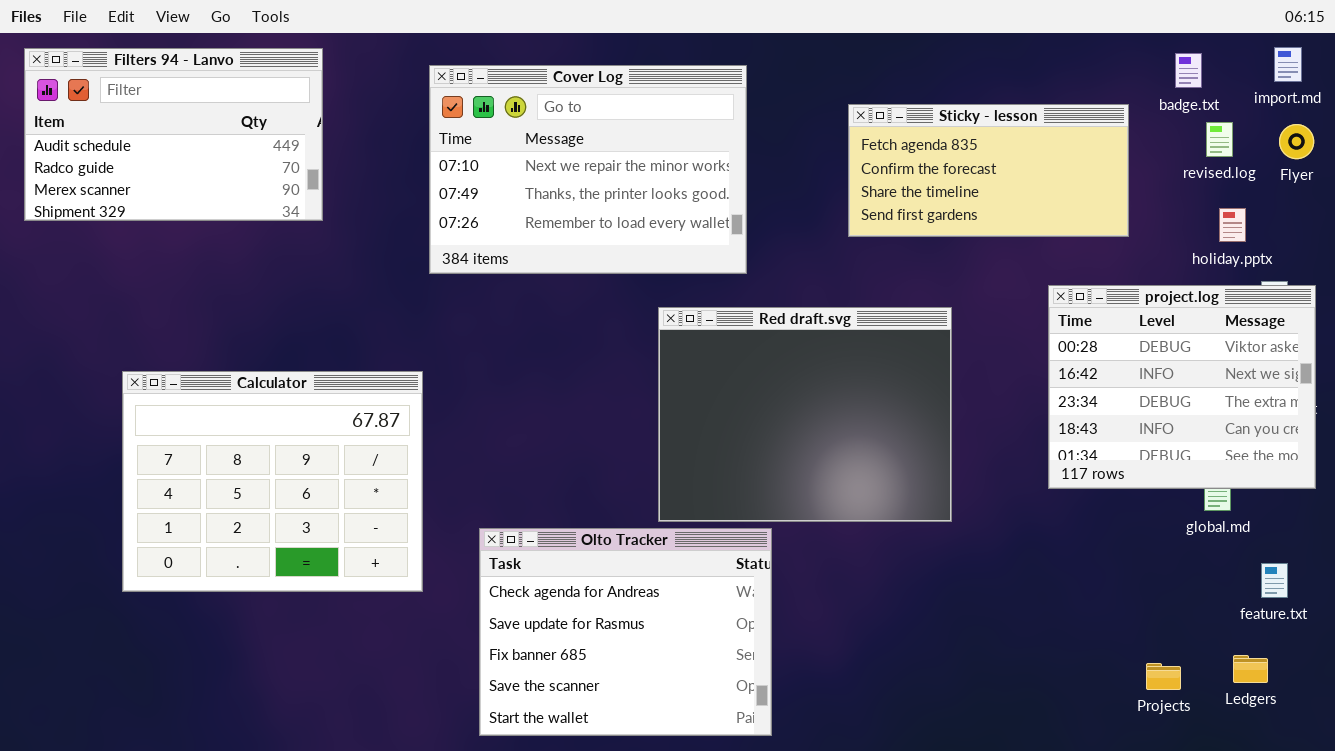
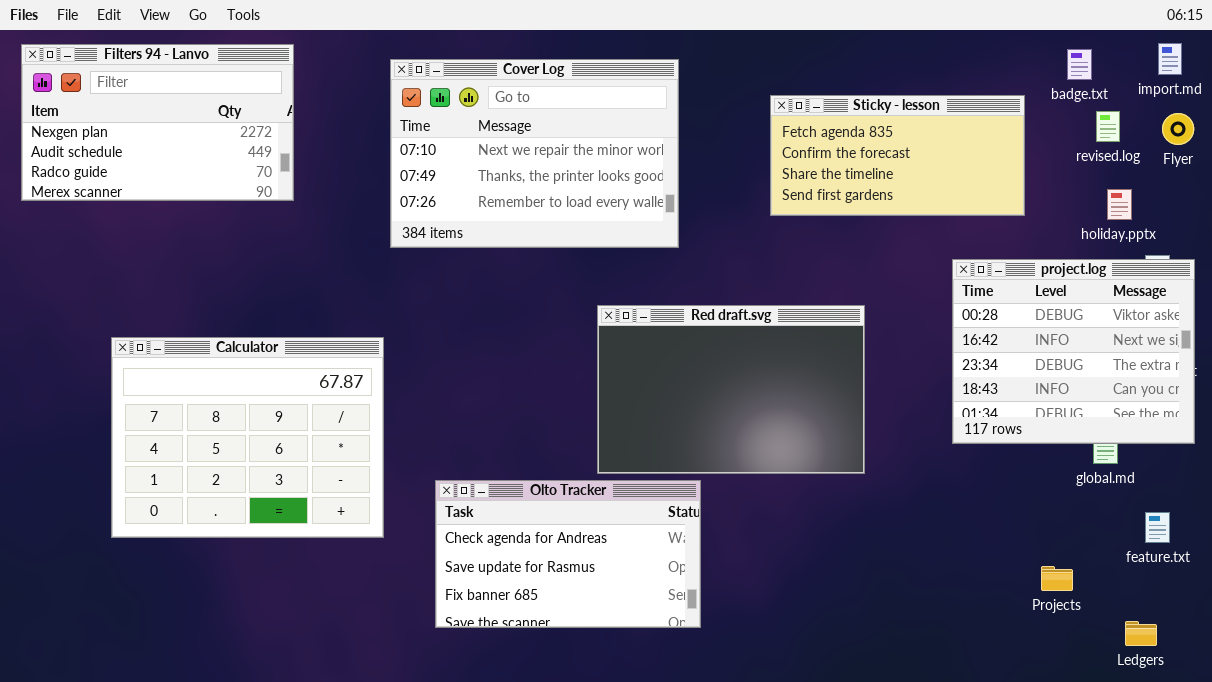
Filters 94 - Lanvo: [24,48,323,221] -> [21,44,294,201], scrolled up 1 row
Red draft.svg: [658,307,952,522] -> [597,305,865,474], resized
Olto Tracker: [479,528,772,736] -> [435,480,701,628], resized
Ledgers: [1233,655,1268,683] -> [1125,621,1157,646], moved
Projects: [1146,663,1181,690] -> [1041,566,1073,591], moved

